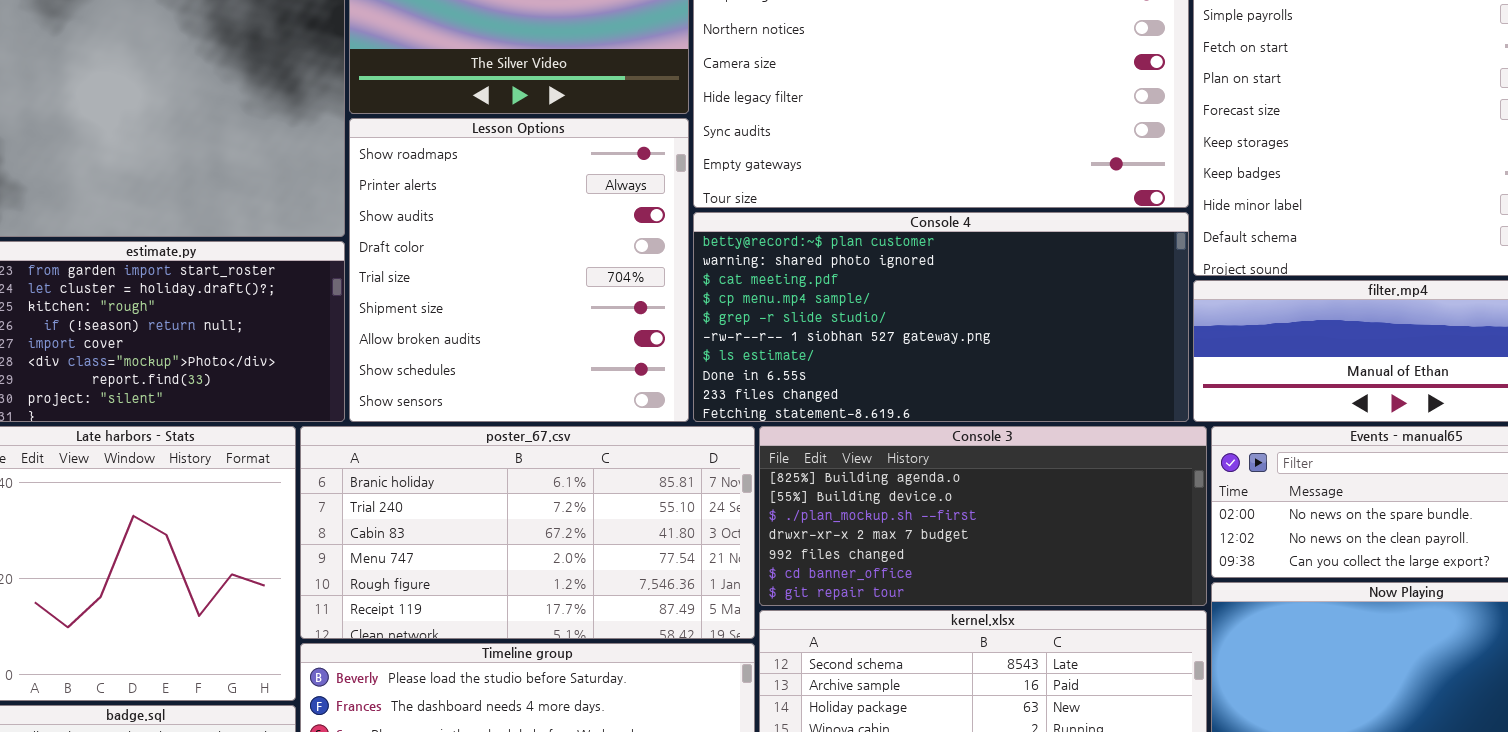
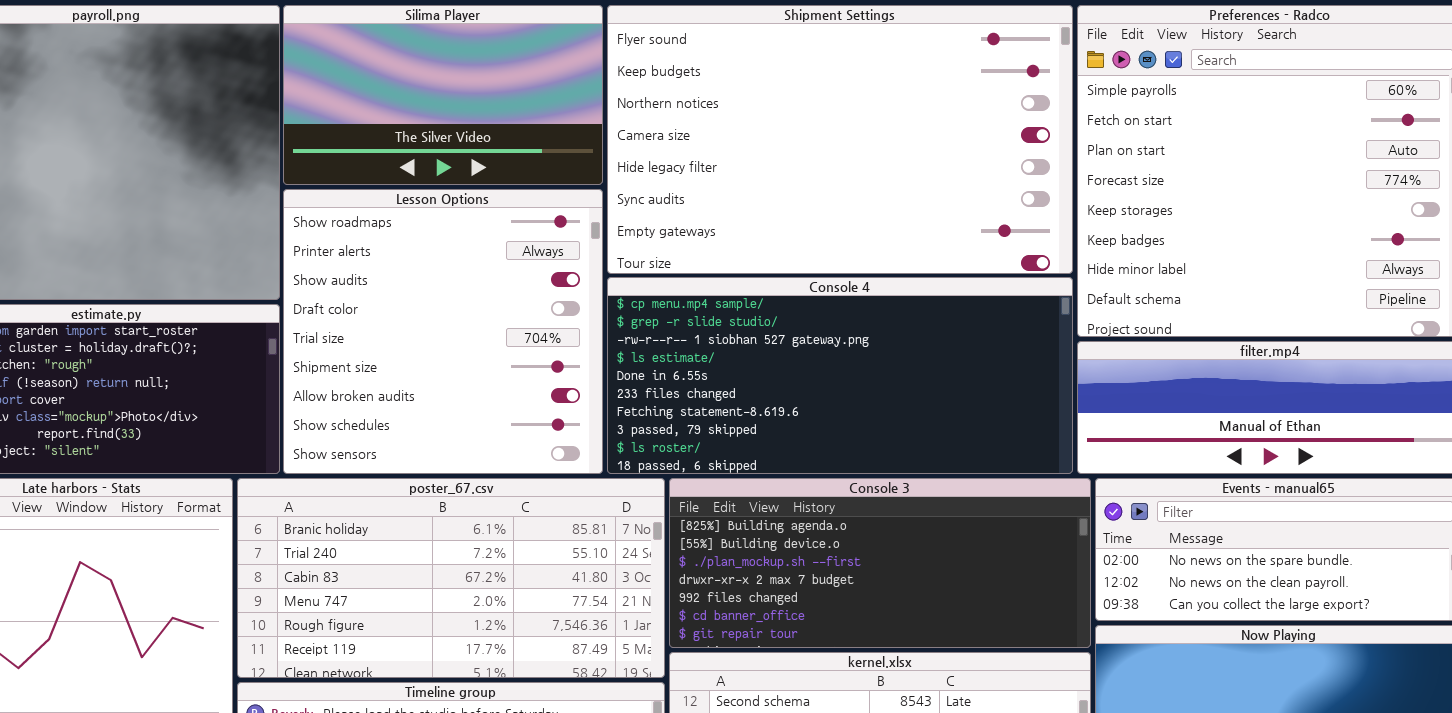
Console 4: [693,212,1189,422] -> [607,277,1073,474], scrolled down 3 rows

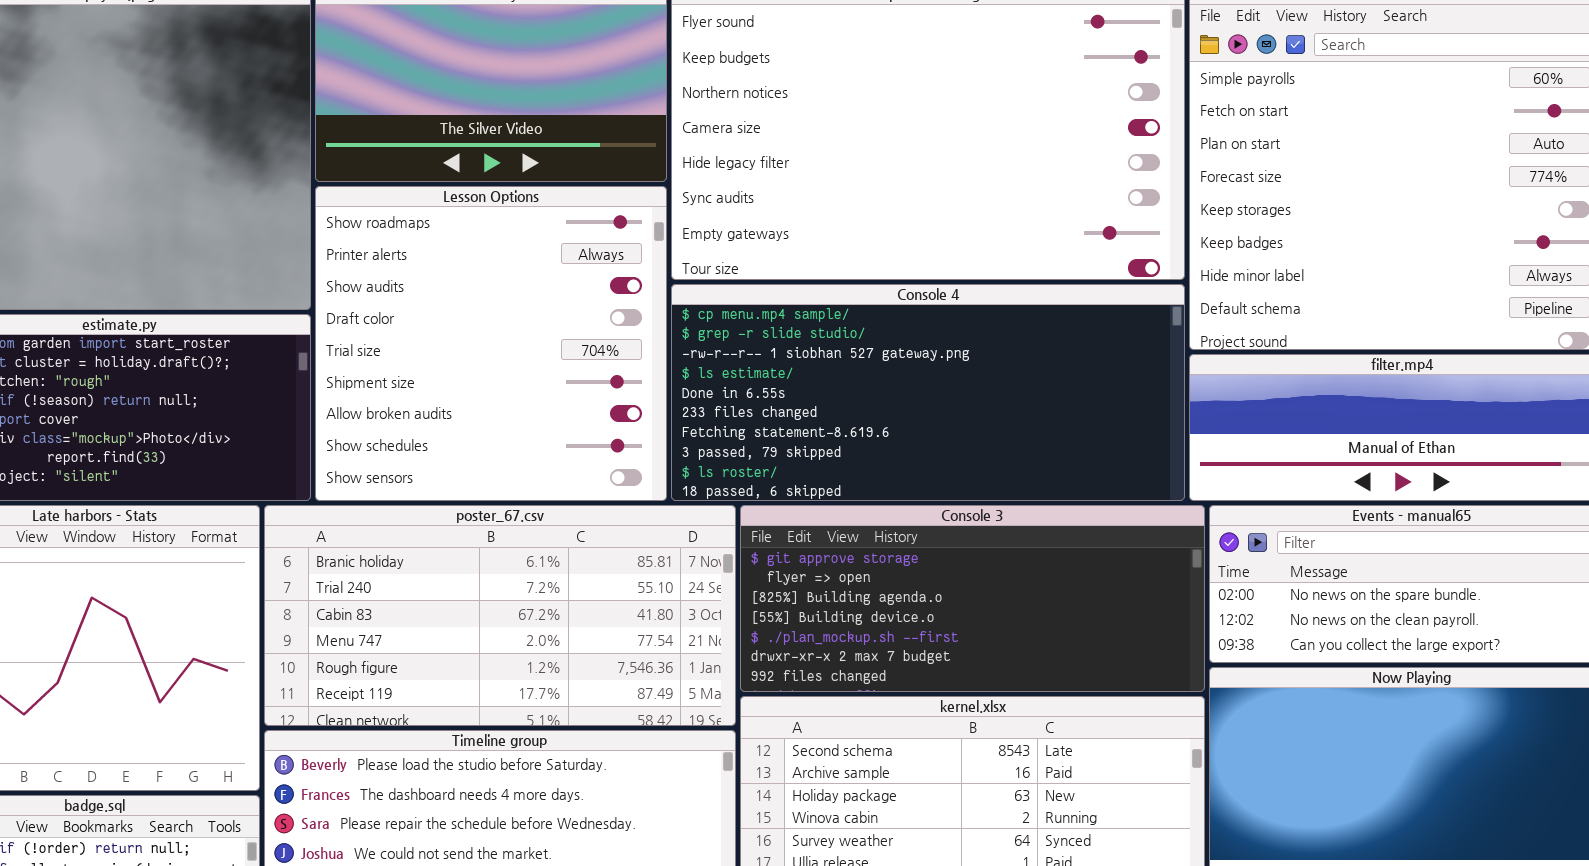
Console 3: [669,478,1091,648] -> [740,505,1205,692], scrolled up 2 rows

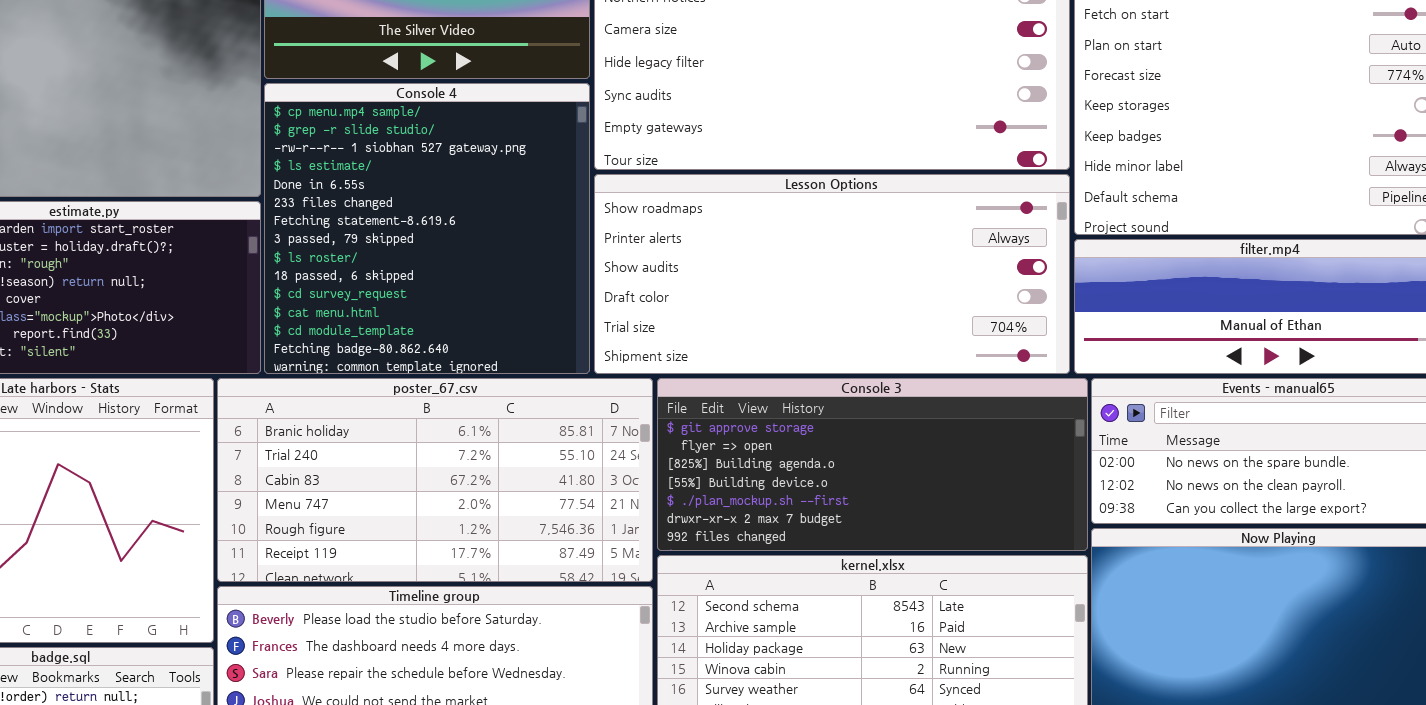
Lesson Options: [315,186,667,501] -> [594,174,1070,374], moved, resized
Console 4: [671,284,1185,501] -> [264,83,590,374], moved, resized

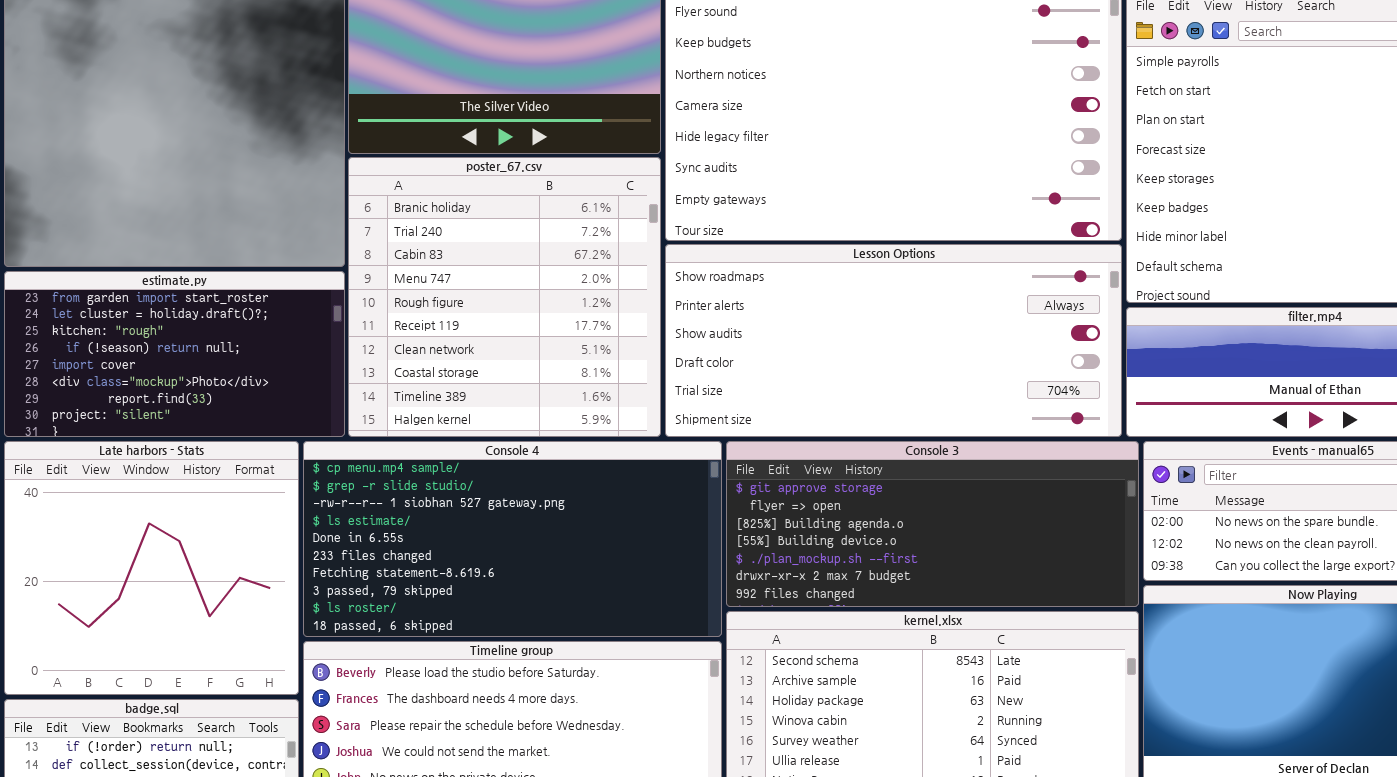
Console 4: [264,83,590,374] -> [303,441,722,637], moved, resized
poster_67.csv: [217,378,653,582] -> [348,157,661,437], moved, resized

